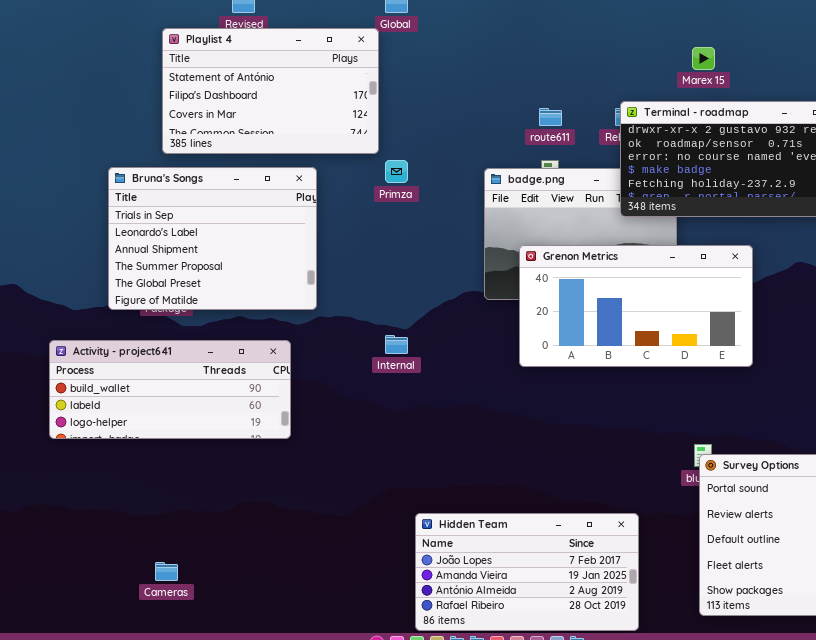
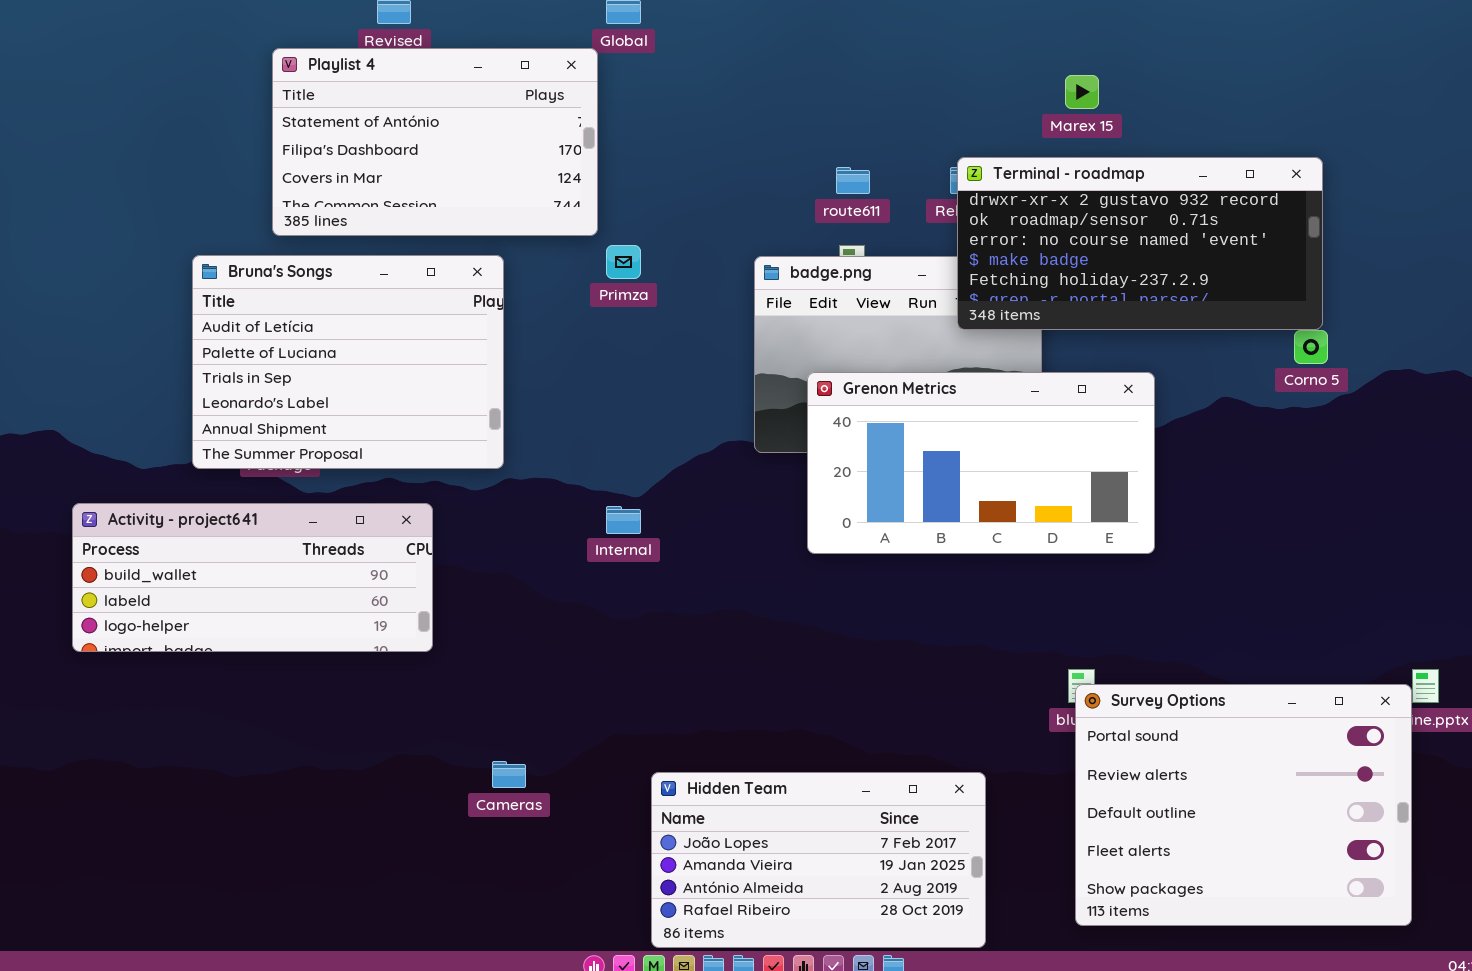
Bruna's Songs: [108,167,317,310] -> [192,255,504,469], scrolled up 2 rows
Activity - project641: [49,340,291,439] -> [72,503,433,652], moved
Cameras: [155,562,178,581] -> [492,761,526,788], moved

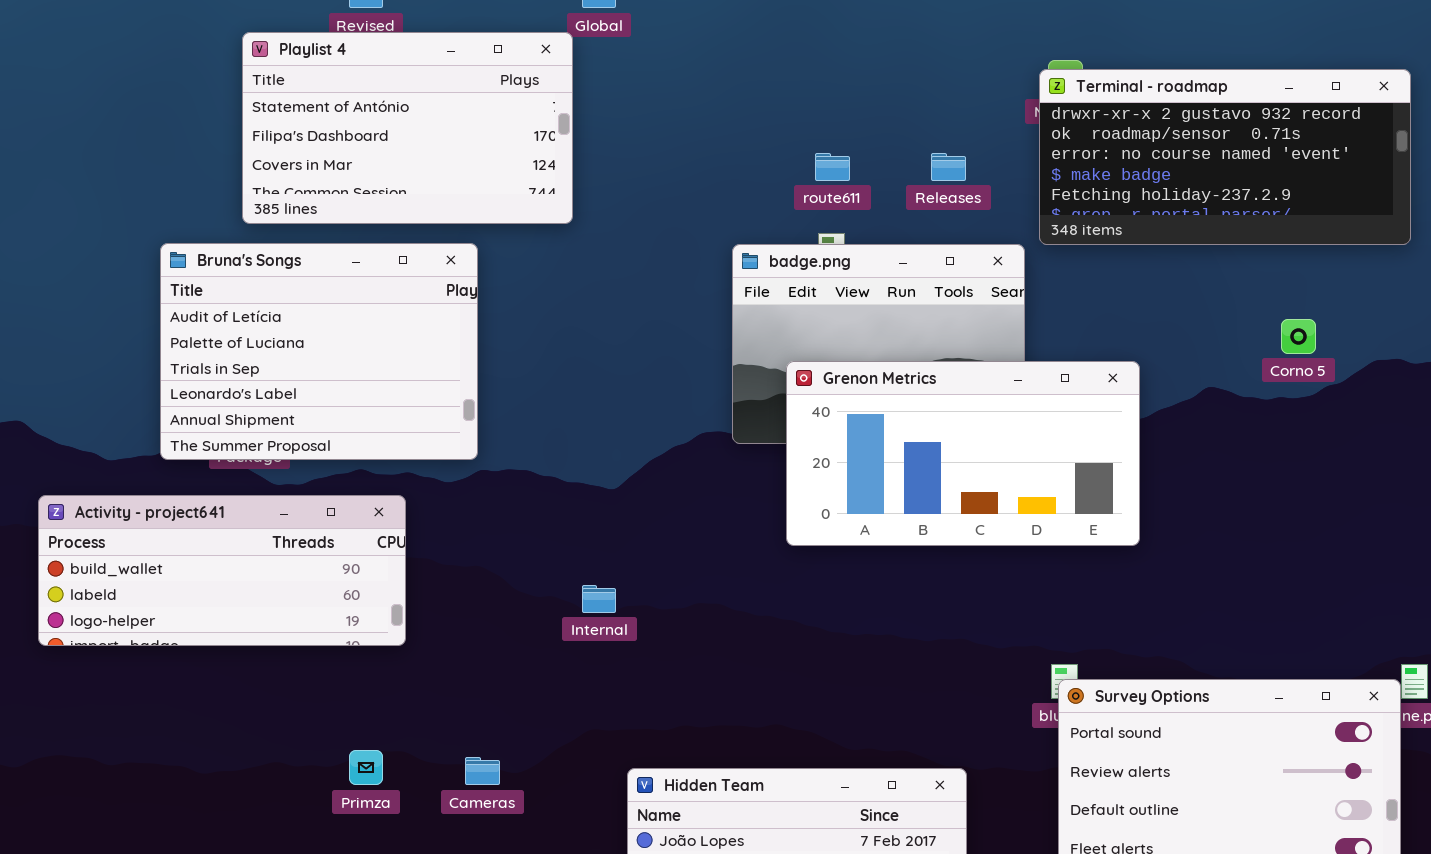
Terminal - roadmap: [957,157,1323,330] -> [1039,69,1411,245], moved
Primza: [606,245,641,279] -> [349,750,383,785], moved
Internal: [606,506,641,534] -> [582,585,616,613], moved

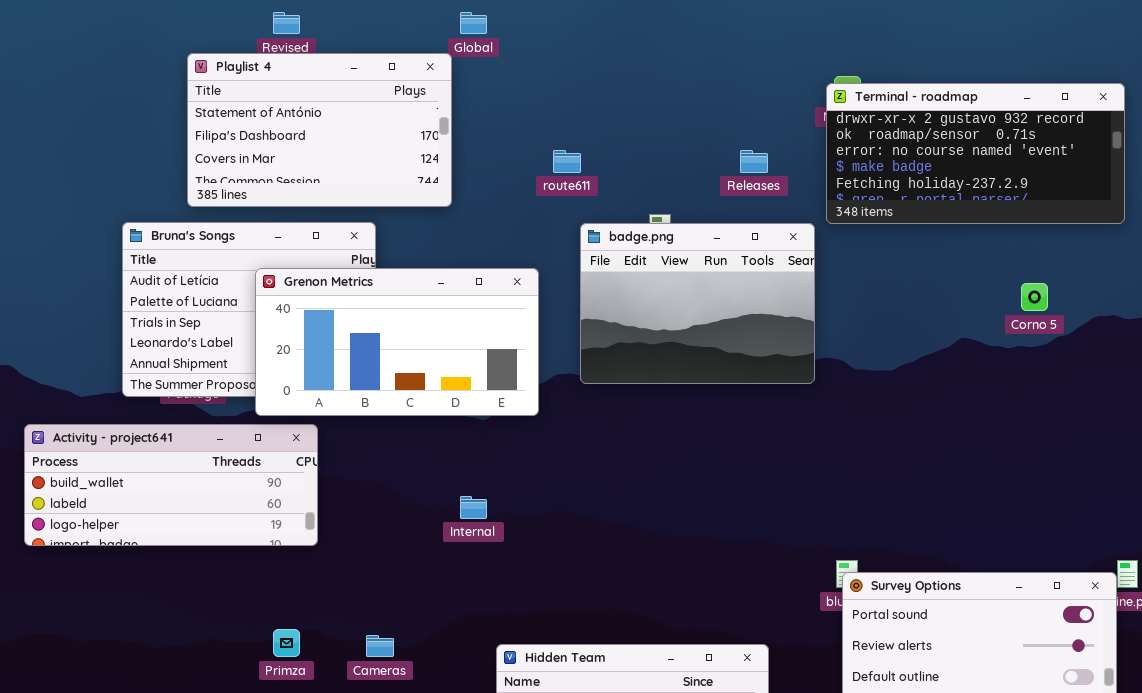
route611: [815,153,850,181] -> [553,150,581,173], moved
Grenon Metrics: [786,361,1140,546] -> [255,268,539,416], moved

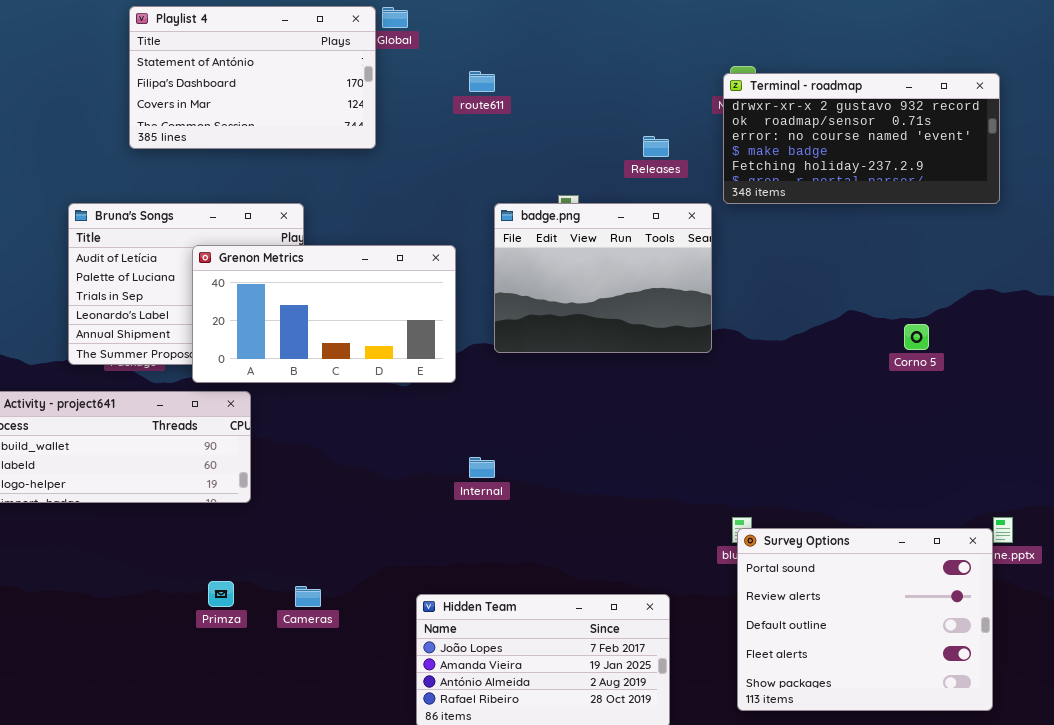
Playlist 4: [187,53,452,207] -> [129,6,376,149], moved
route611: [553,150,581,173] -> [469,71,495,92], moved
Corno 5: [1021,283,1048,311] -> [904,324,929,350], moved
Internal: [460,496,487,519] -> [469,457,495,478], moved

